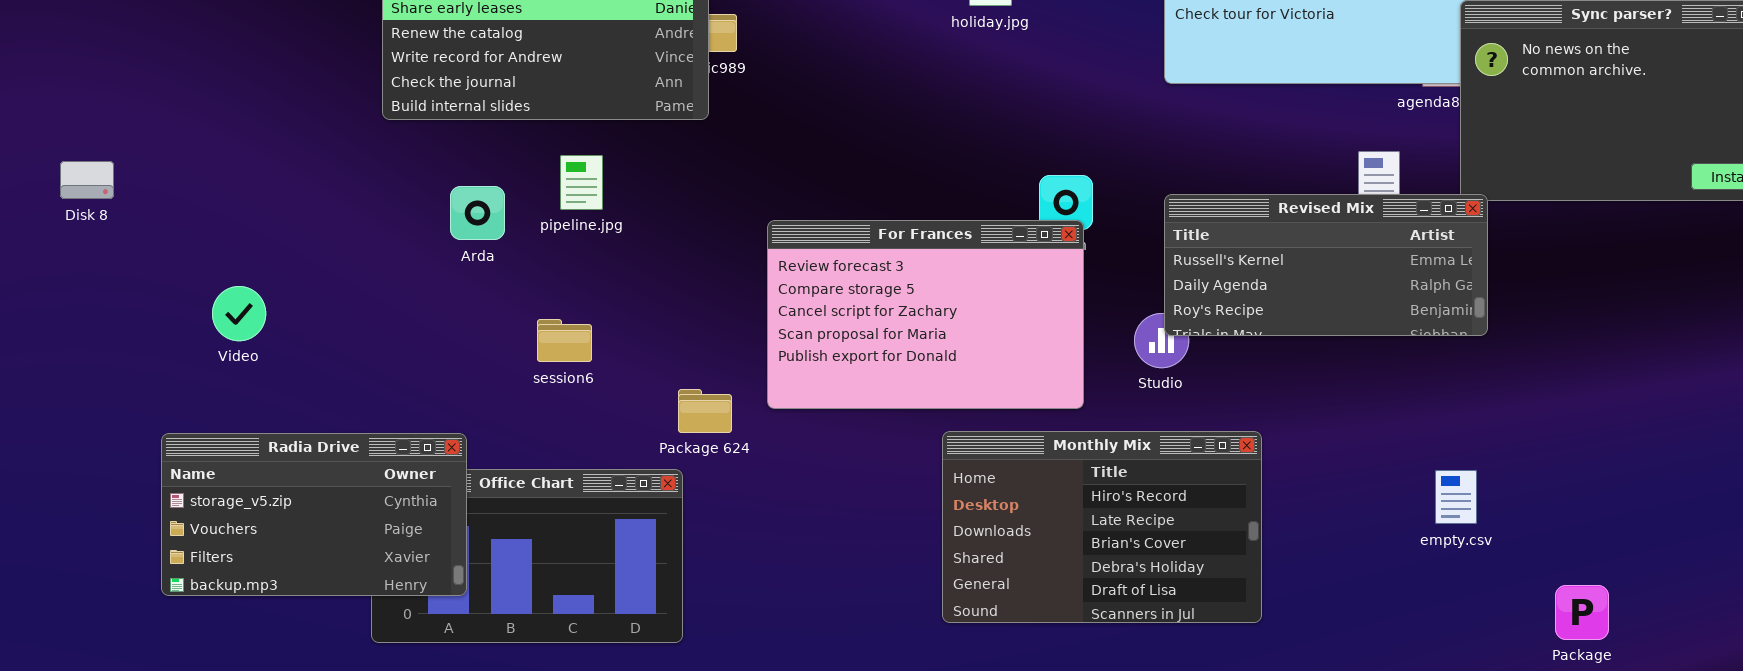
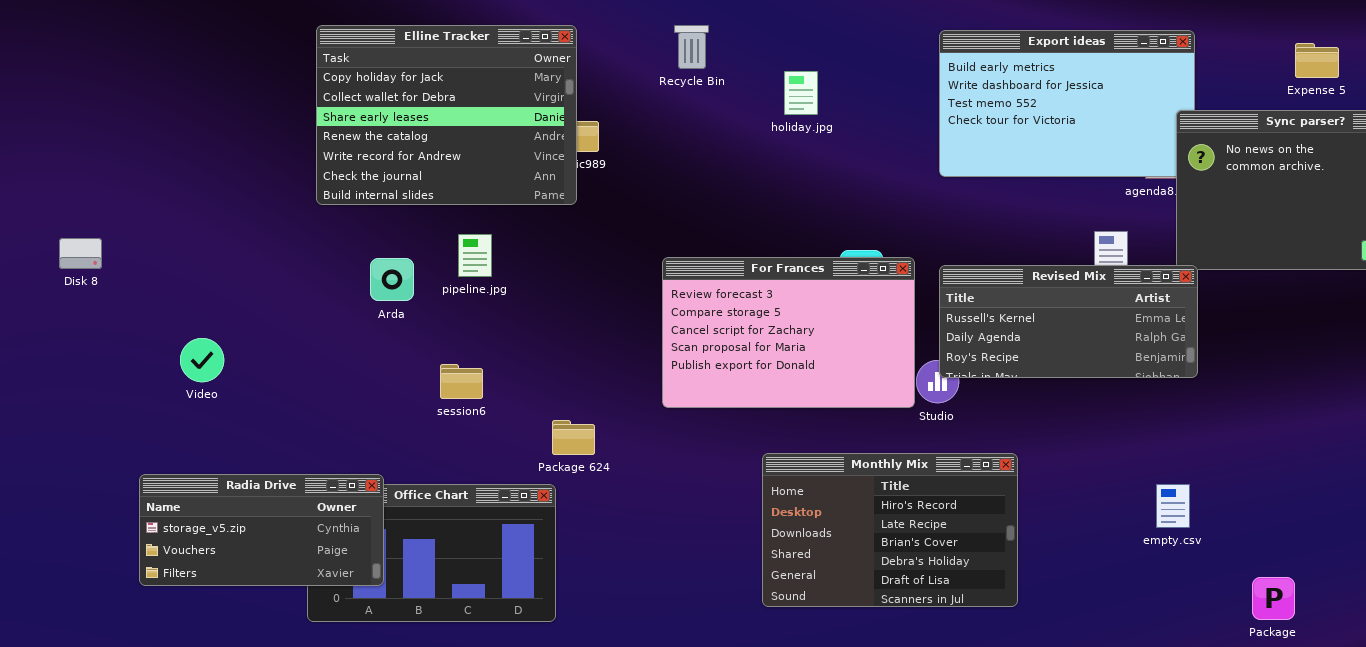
For Frances: [767,220,1084,409] -> [662,257,915,408], moved
Radia Drive: [161,433,467,596] -> [139,474,384,586], resized

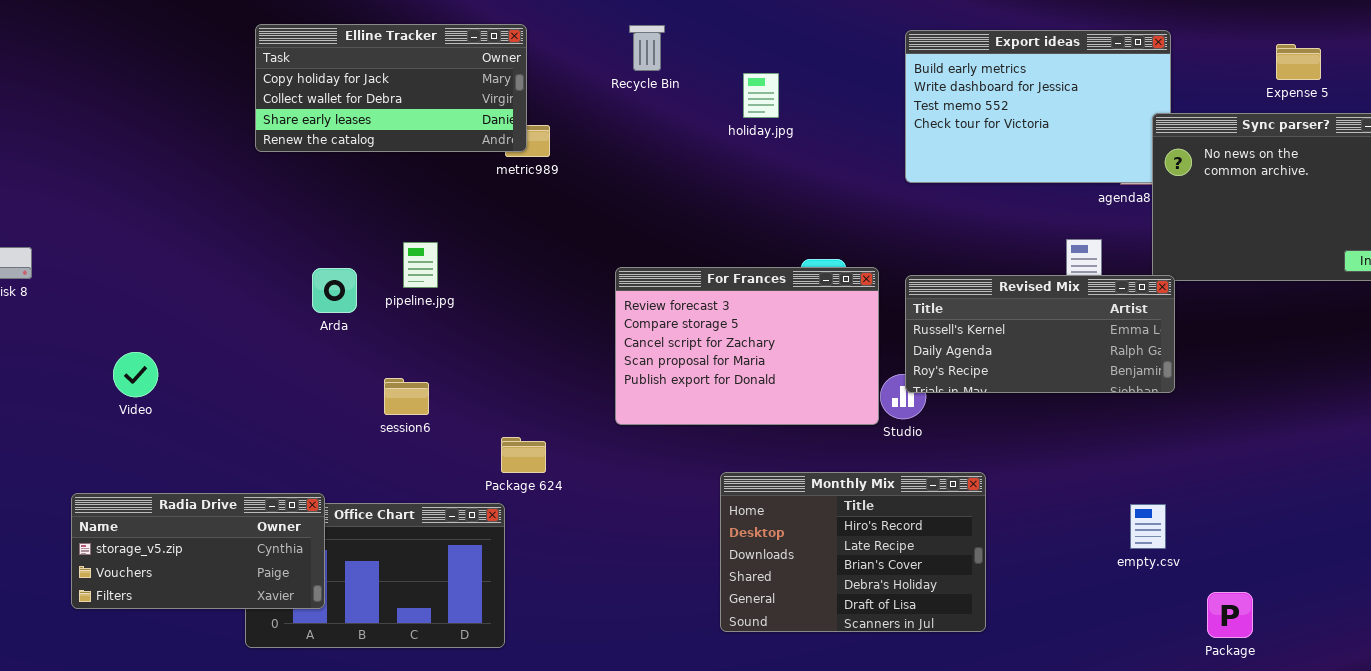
Elline Tracker: [316,25,577,205] -> [255,24,527,152], resized
Package: [1252,577,1295,620] -> [1207,592,1253,638], moved

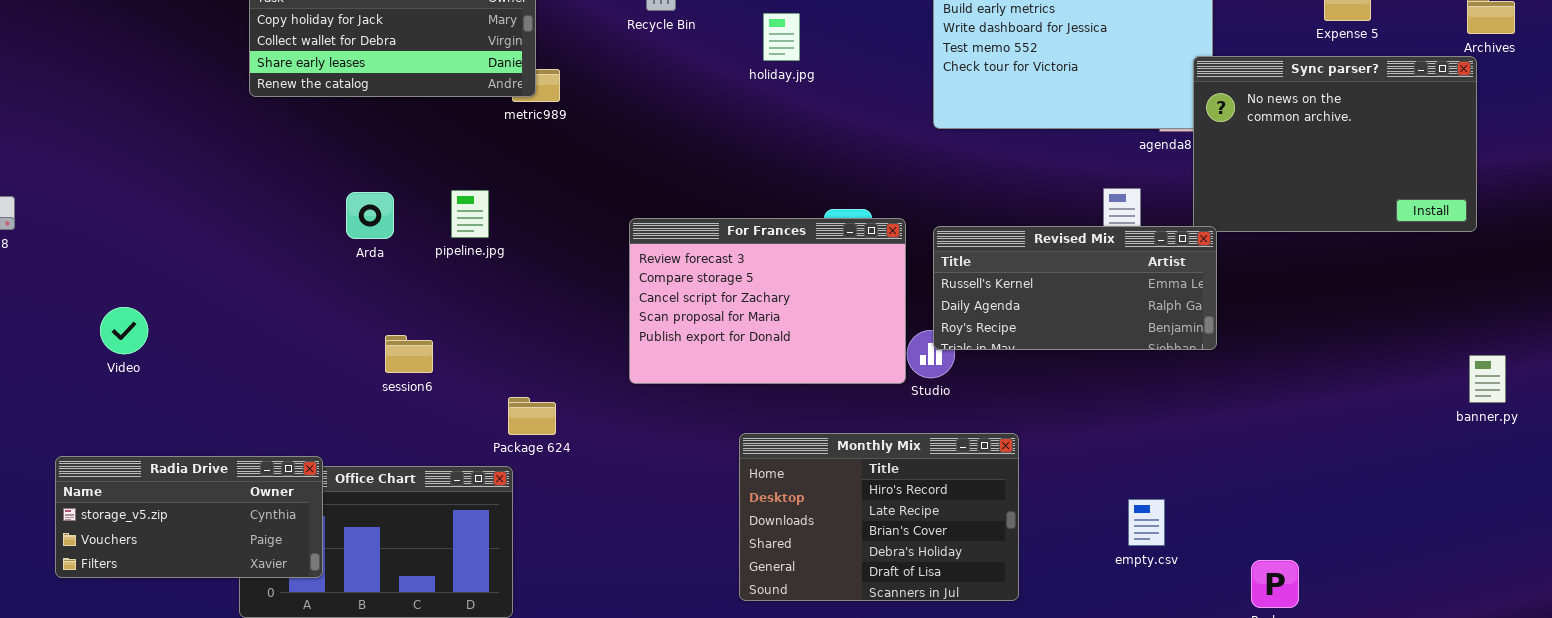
pipeline.jpg: [403,242,438,288] -> [451,190,489,238], moved
Arda: [312,268,357,313] -> [346,192,394,239], moved
empty.csv: [1130,504,1166,549] -> [1128,499,1165,546], moved

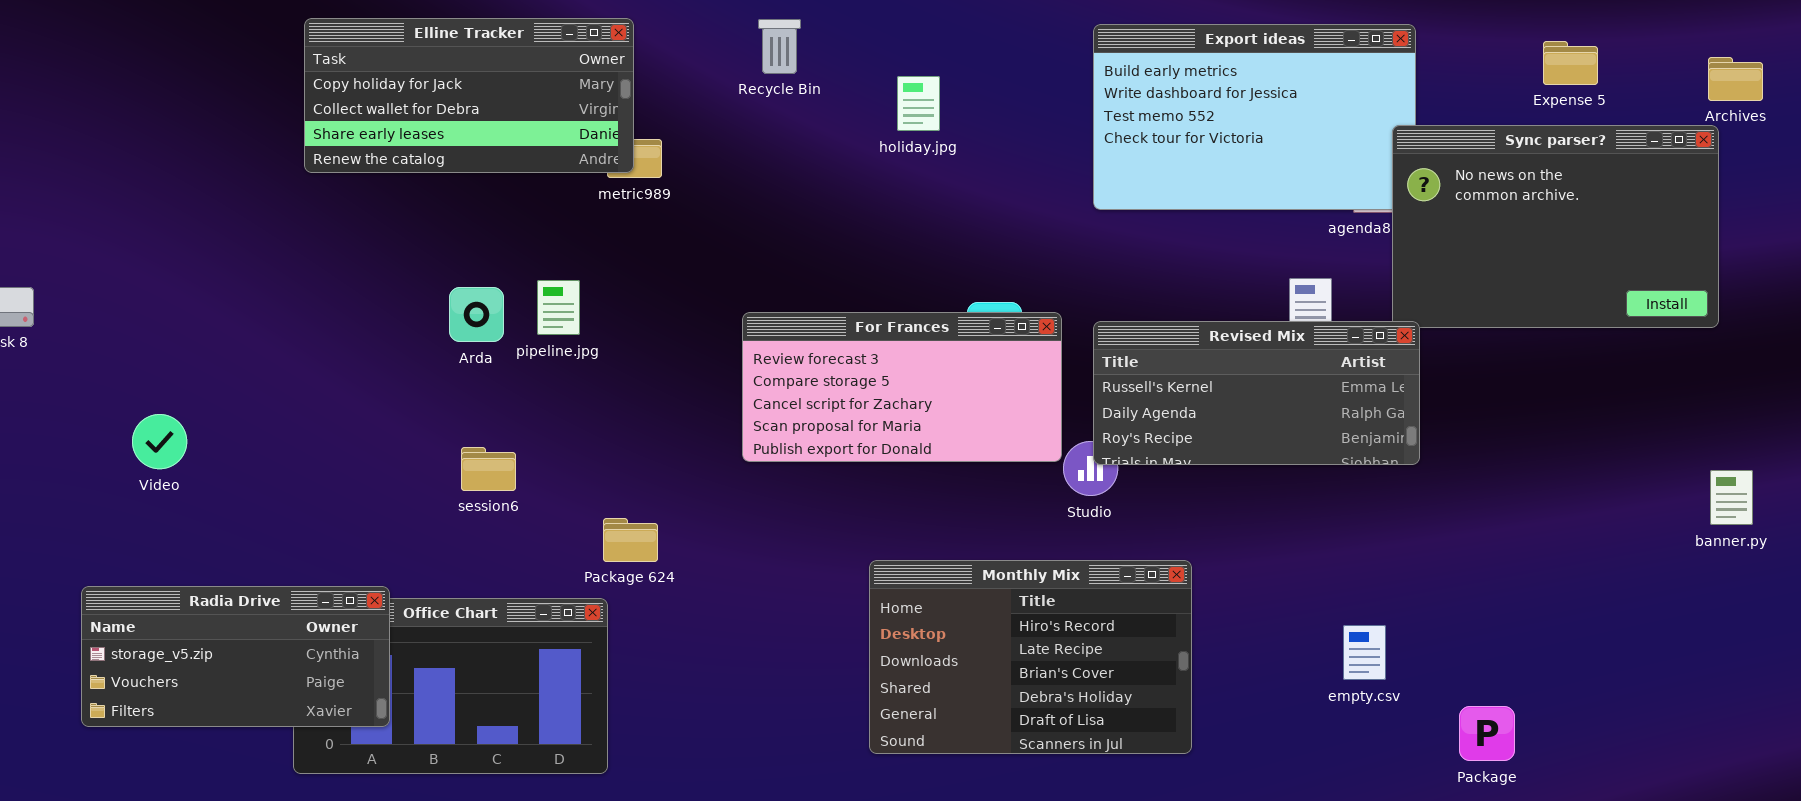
Arda: [346,192,394,239] -> [449,287,504,342], moved
For Frances: [629,218,906,384] -> [742,312,1062,462], resized
empty.csv: [1128,499,1165,546] -> [1343,625,1386,680], moved

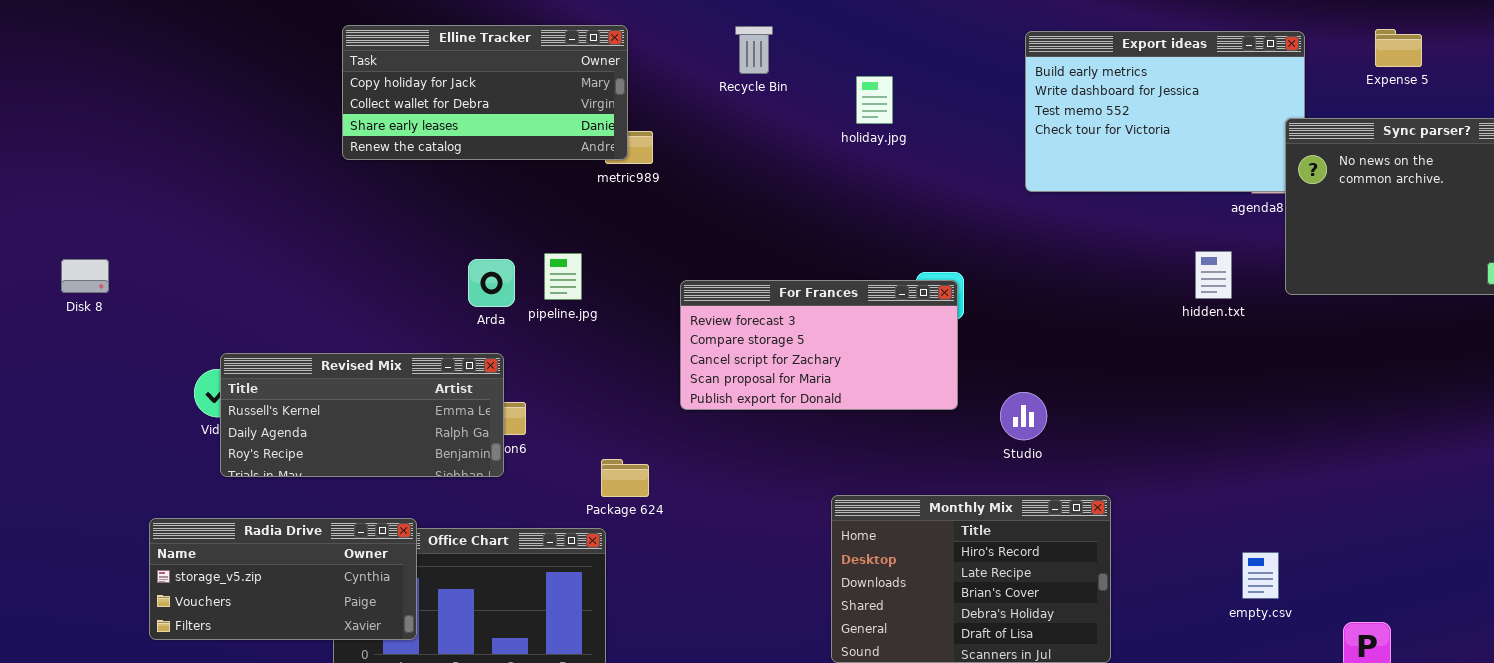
Expense 5: [1543,41,1598,85] -> [1375,29,1422,67], moved
For Frances: [742,312,1062,462] -> [680,280,958,410], moved
Revised Mix: [1093,321,1420,465] -> [220,353,504,477], moved

